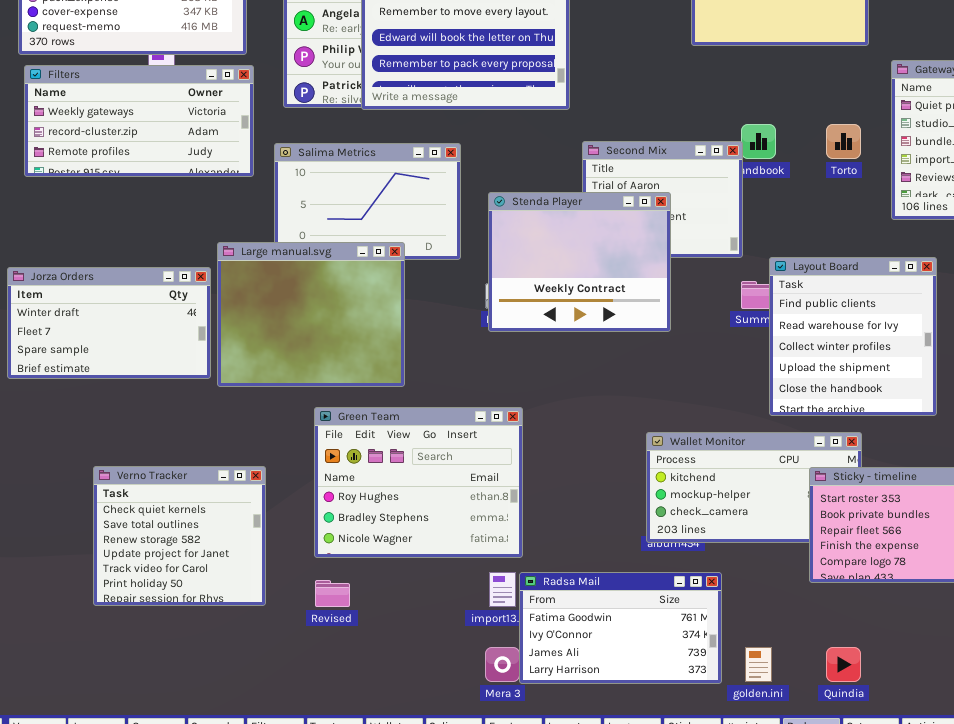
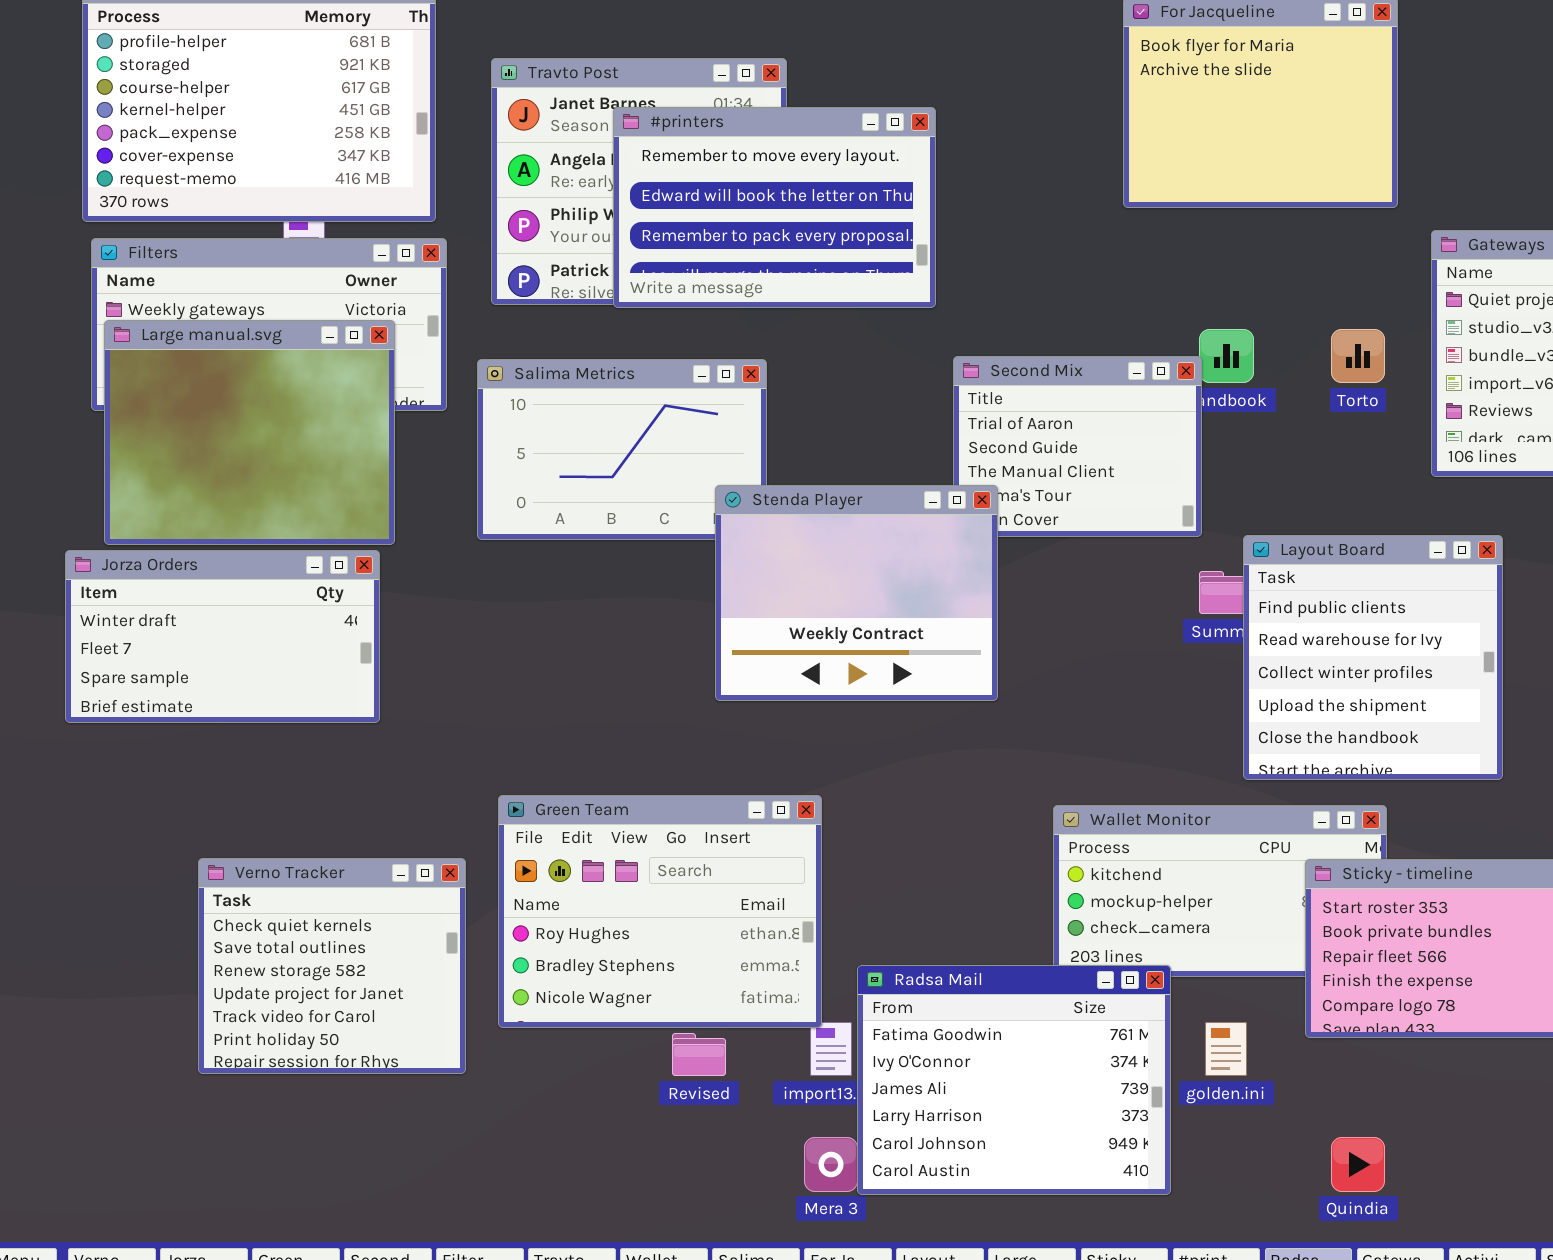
Stenda Player: [488,192,671,332] -> [715,485,998,701], moved
Large manual.svg: [217,242,405,387] -> [104,320,395,545], moved
Green Team: [314,407,523,558] -> [498,795,822,1028], moved
Radsa Mail: [519,572,722,684] -> [857,965,1171,1195], resized
Revised: [315,580,350,607] -> [672,1033,726,1076], moved
golden.ini: [745,647,772,682] -> [1205,1022,1247,1076], moved

